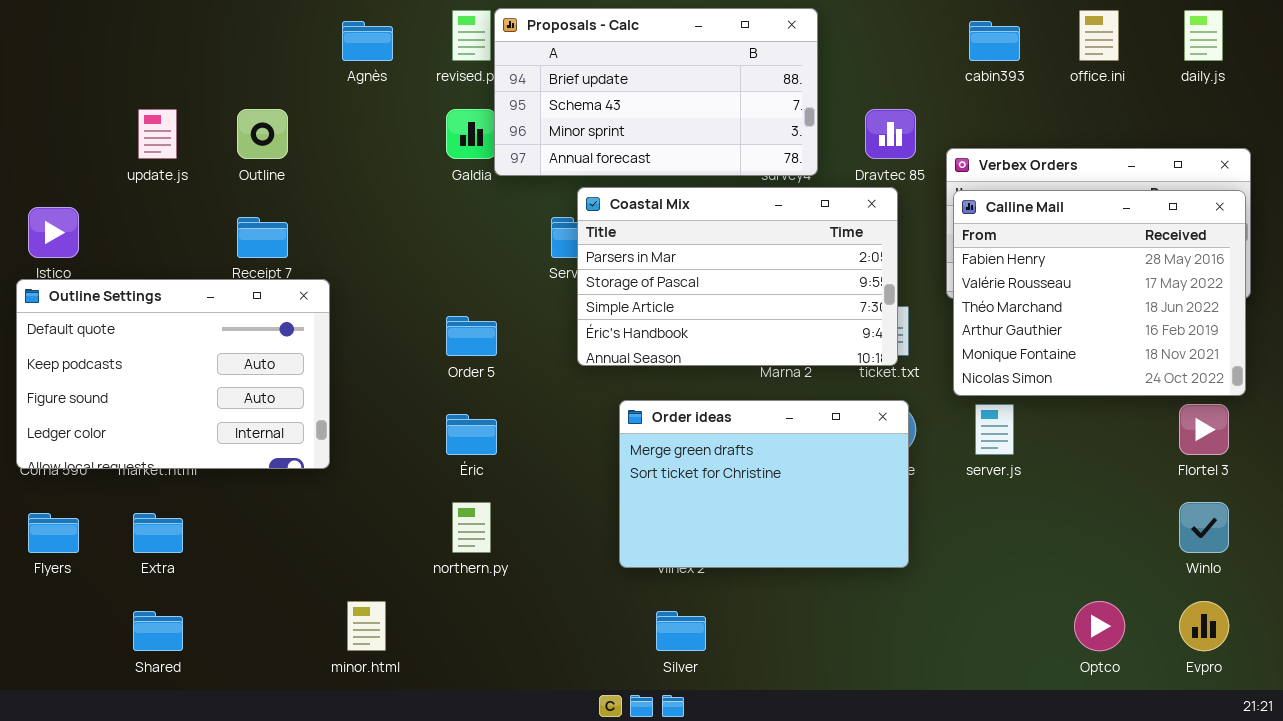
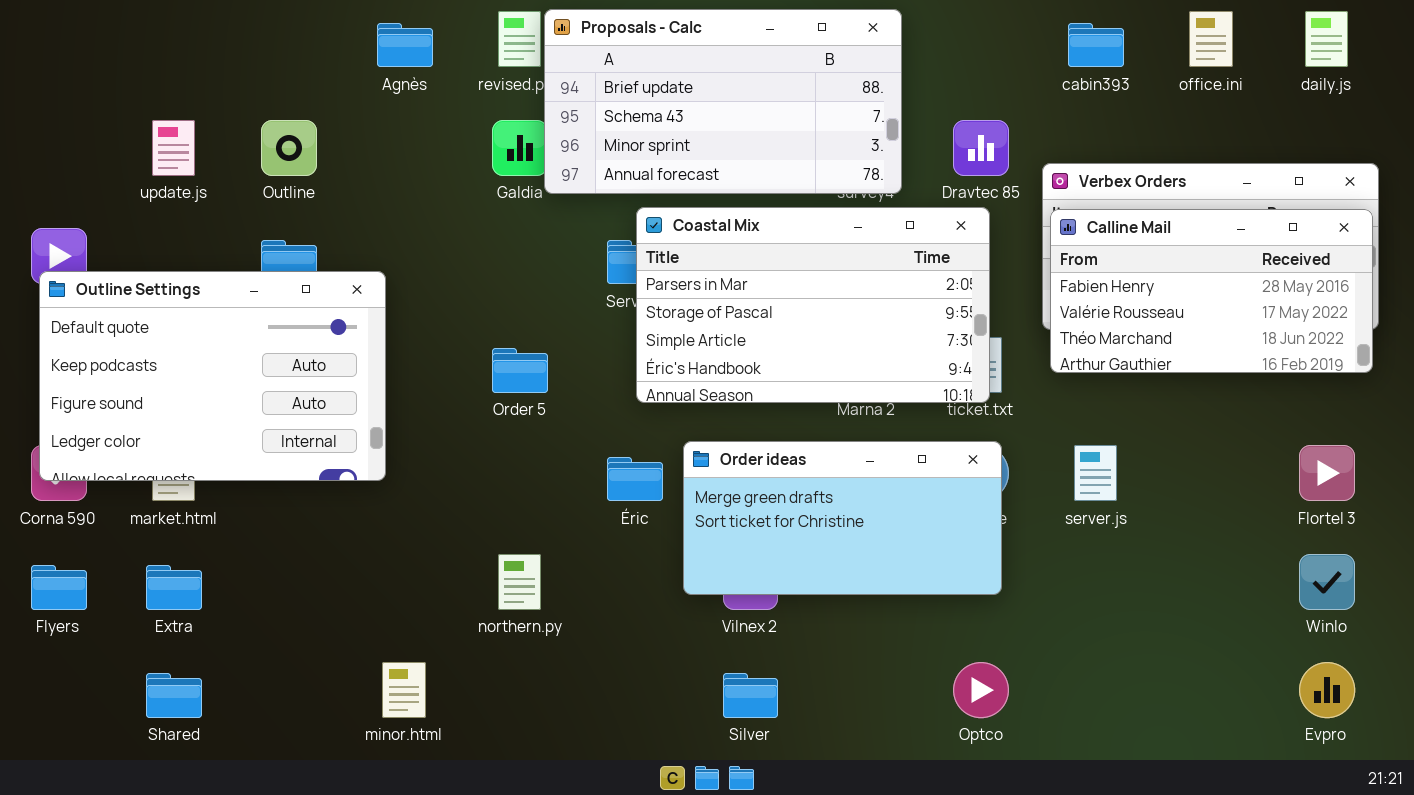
Calline Mail: [953,190,1246,396] -> [1050,209,1373,373], resized
Outline Settings: [16,279,330,469] -> [39,271,386,481], moved
Order ideas: [619,400,909,568] -> [683,441,1002,595], resized
Éric: [446,414,497,455] -> [607,457,663,501], moved
Optco: [1074,601,1125,651] -> [953,662,1009,718], moved

